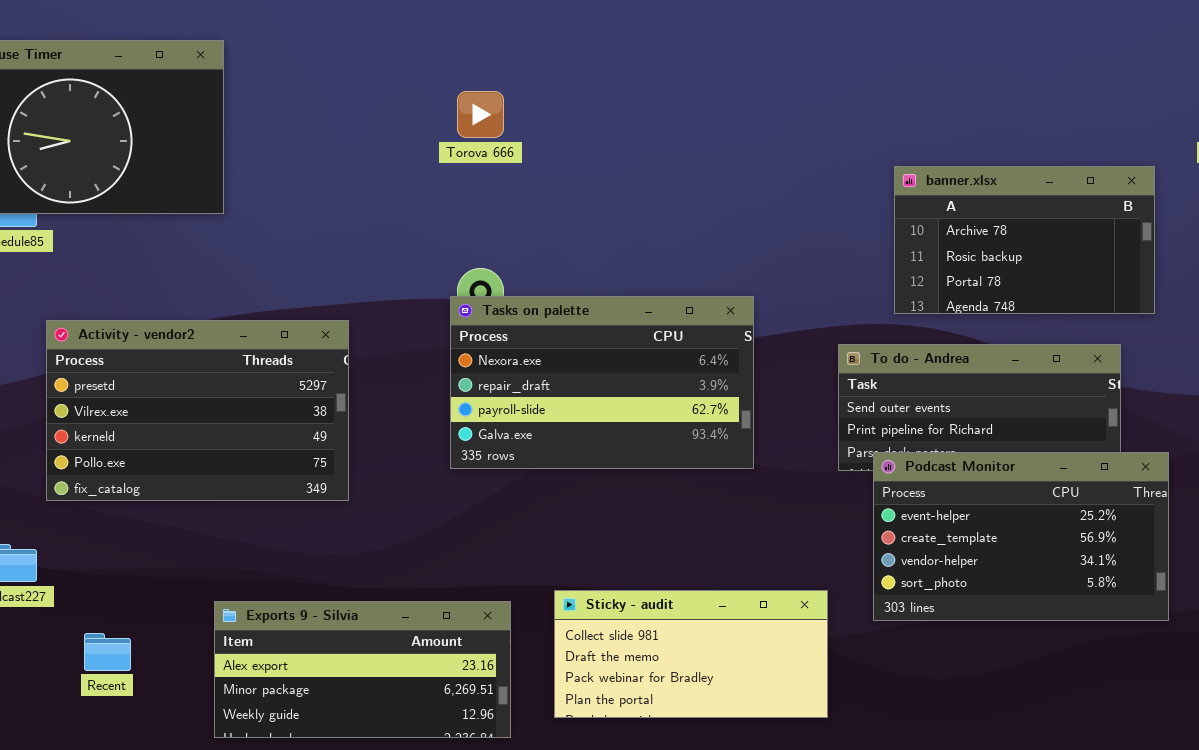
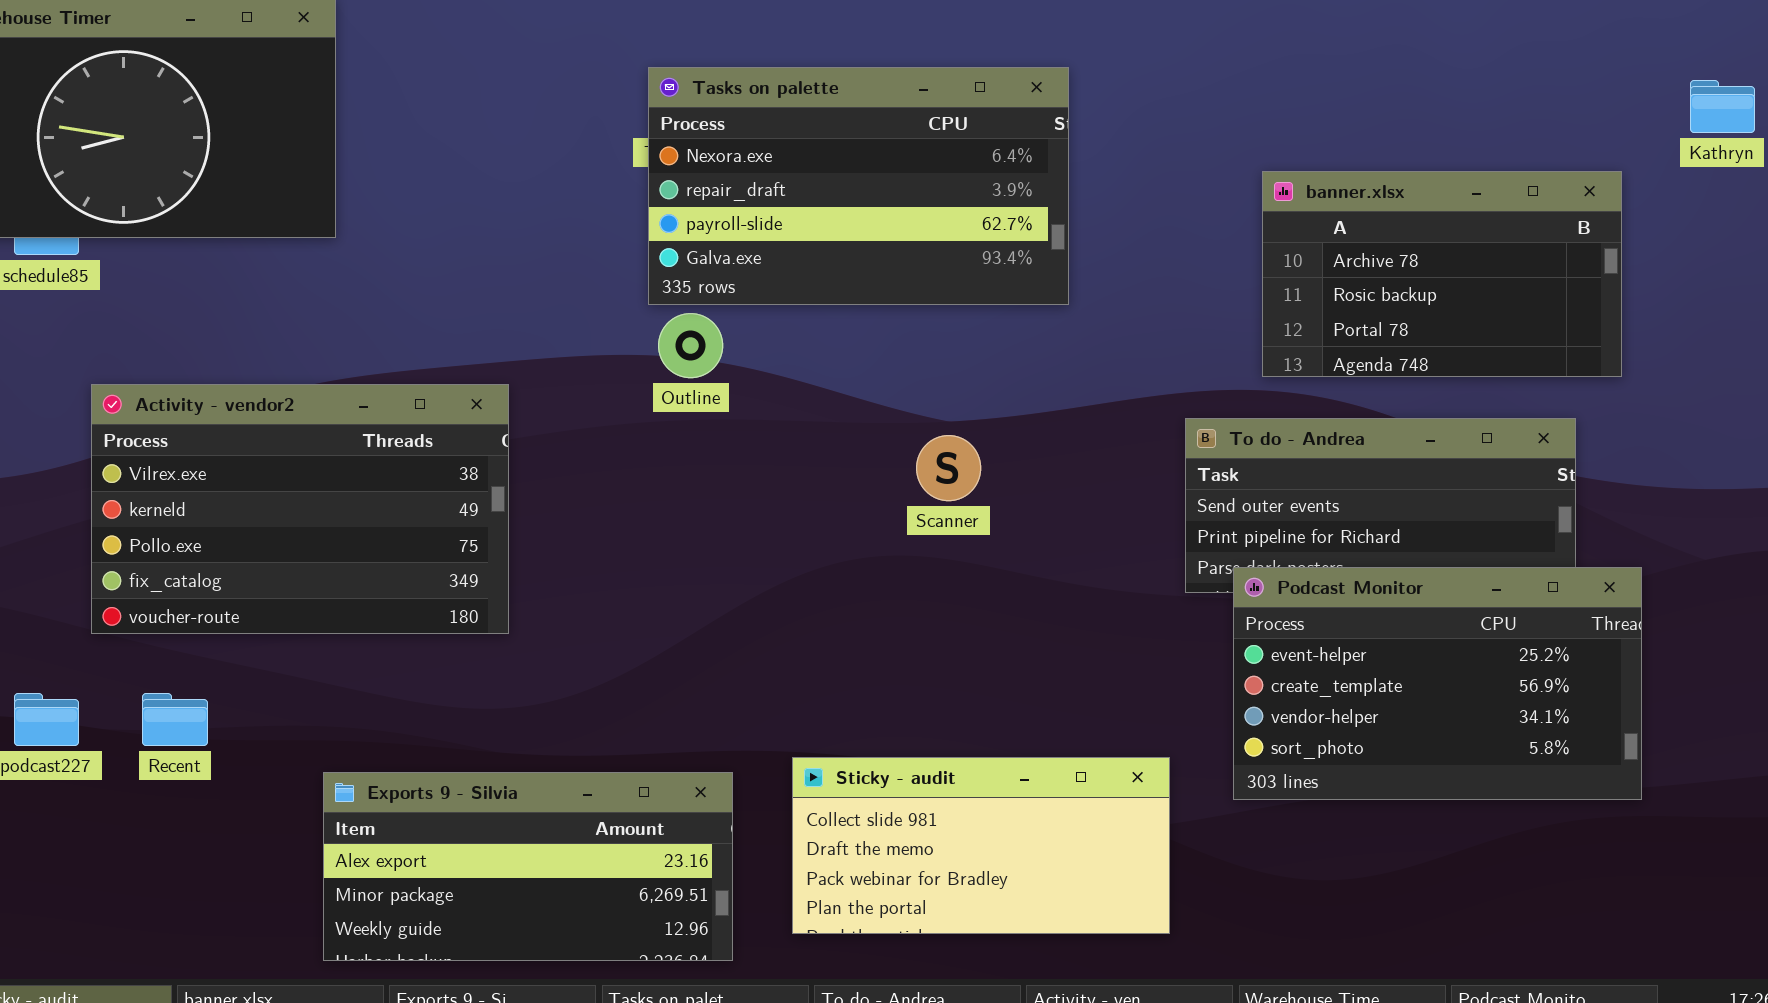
Tasks on palette: [450,296,754,469] -> [648,67,1069,305], moved
Activity - vendor2: [46,320,349,501] -> [91,384,509,634], scrolled down 1 row
Recent: [84,633,131,671] -> [142,693,208,746], moved

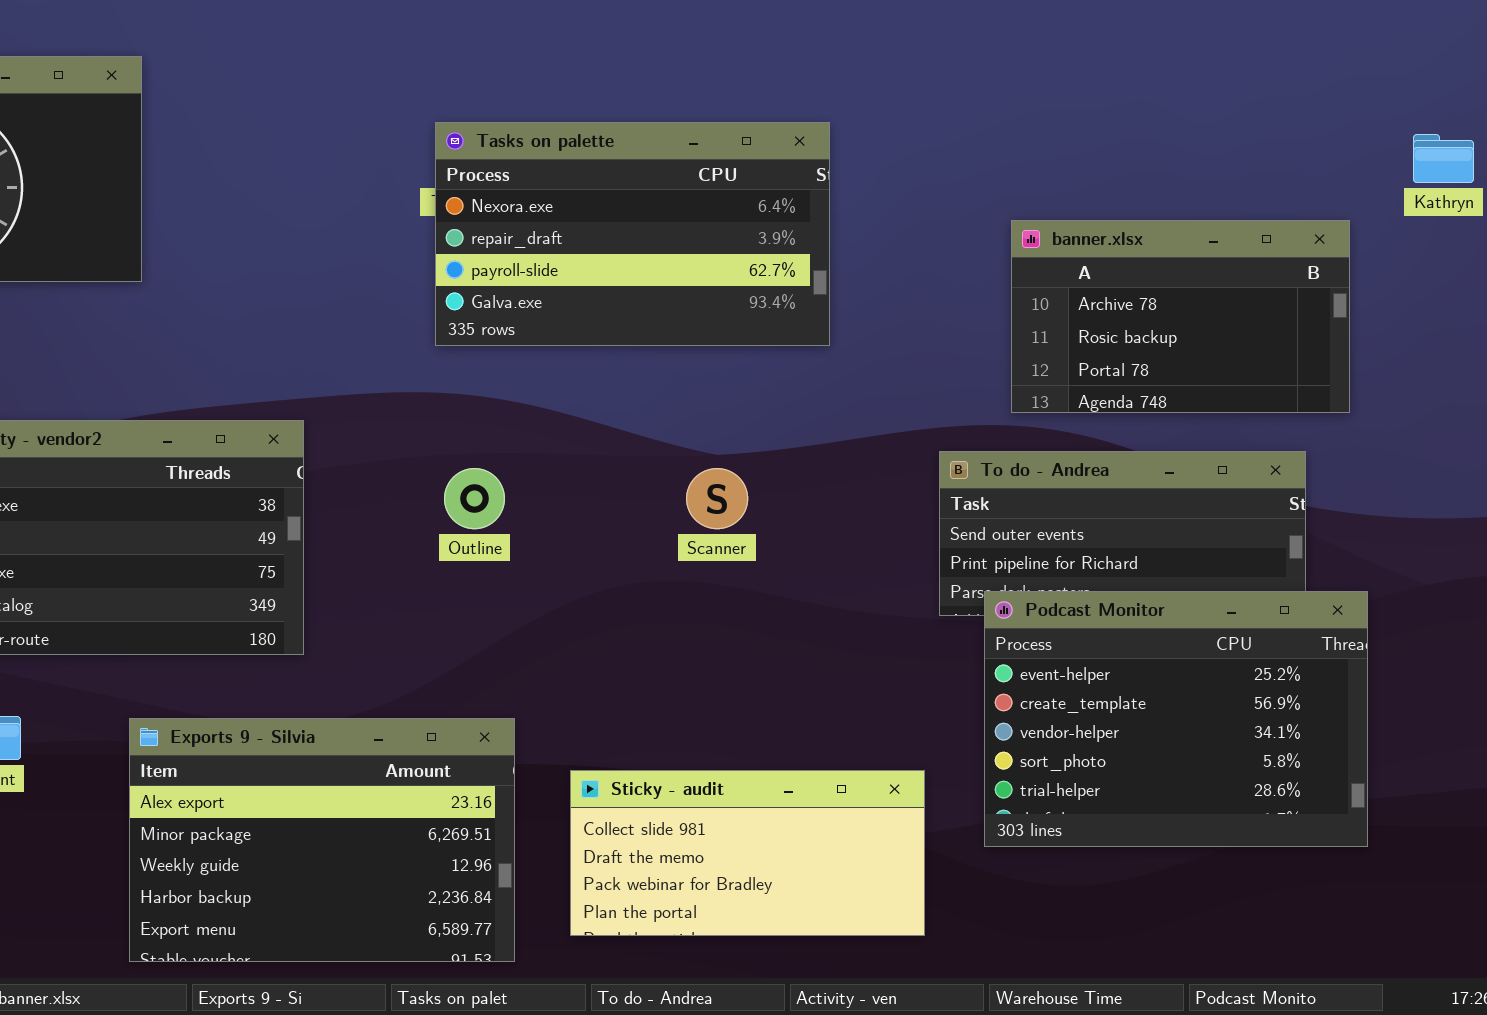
Outline: [658,313,723,378] -> [444,468,505,529], moved
Podcast Monitor: [1233,567,1642,800] -> [984,591,1368,847], resized
Exports 9 - Silvia: [323,772,733,961] -> [129,718,515,962], resized

